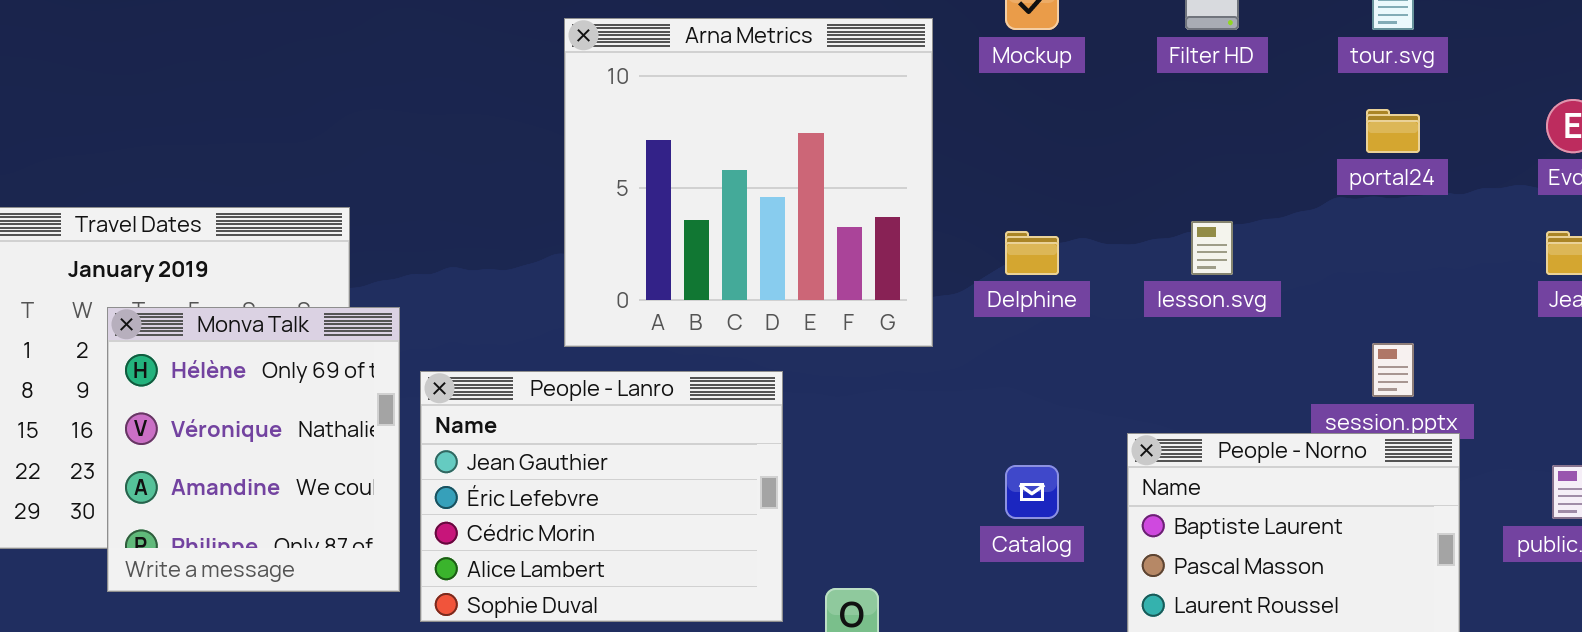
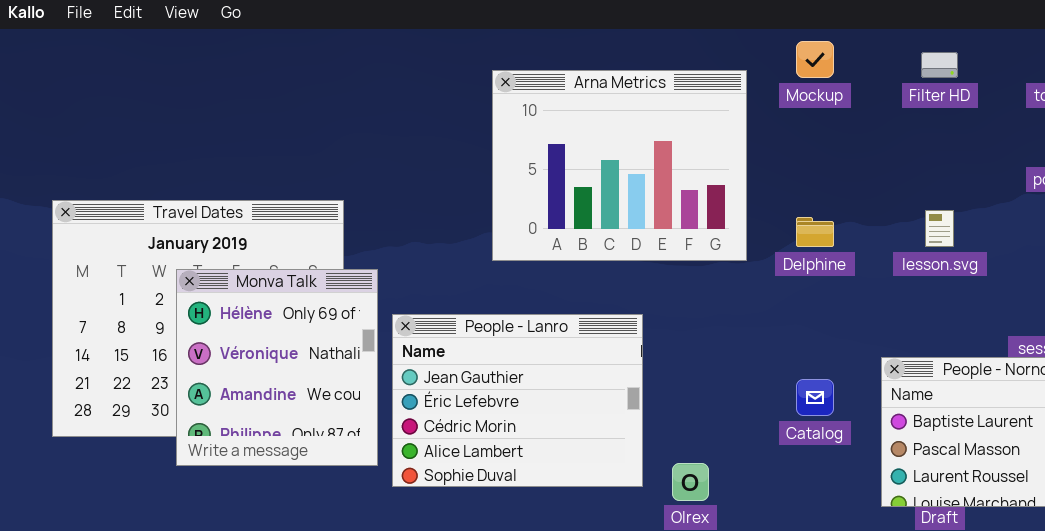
Arna Metrics: [564,18,933,347] -> [492,70,747,261], resized

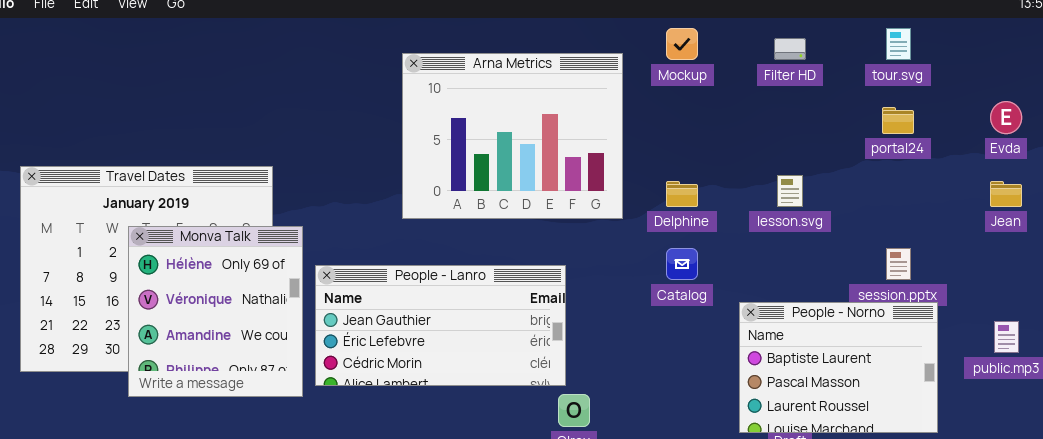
People - Lanro: [392,314,643,487] -> [315,265,566,386], resized
Catalog: [796,379,834,416] -> [666,248,698,280], moved

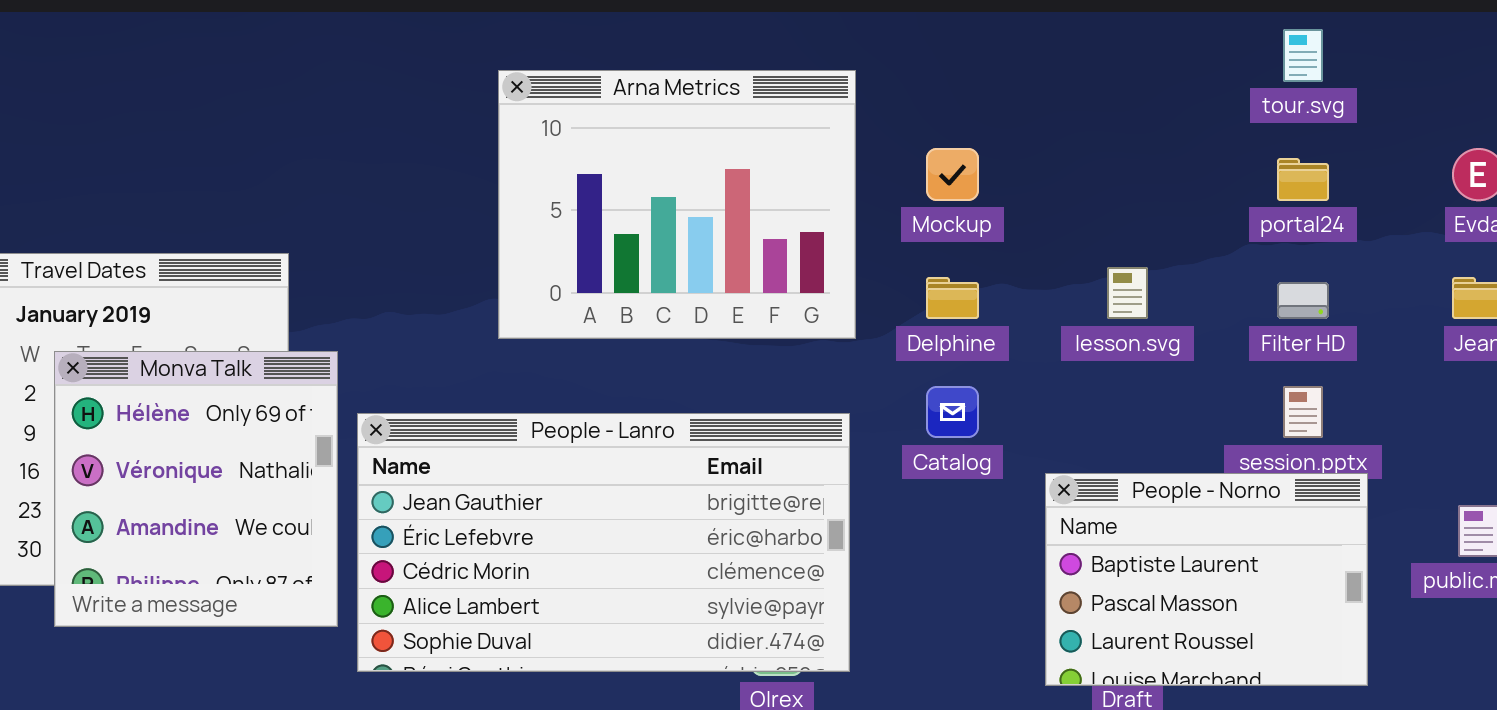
Mockup: [666,28,698,60] -> [926,148,979,201], moved
Filter HD: [774,38,806,60] -> [1277,282,1329,319], moved
People - Lanro: [315,265,566,386] -> [357,413,850,672], resized

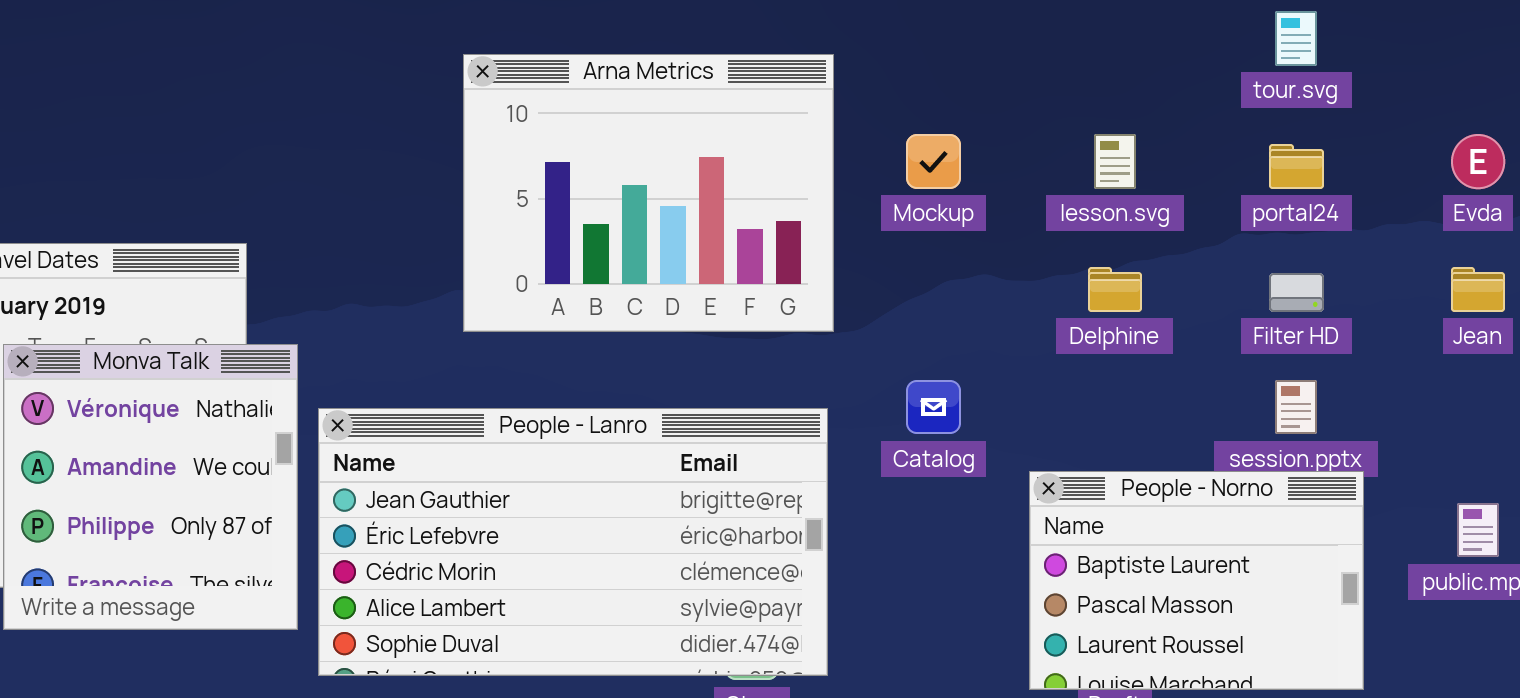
lesson.svg: [1107,267,1148,319] -> [1094,134,1136,189], moved
Delphine: [926,277,979,319] -> [1088,267,1142,312], moved
Monva Talk: [54,351,338,627] -> [3,344,298,630], scrolled down 1 row

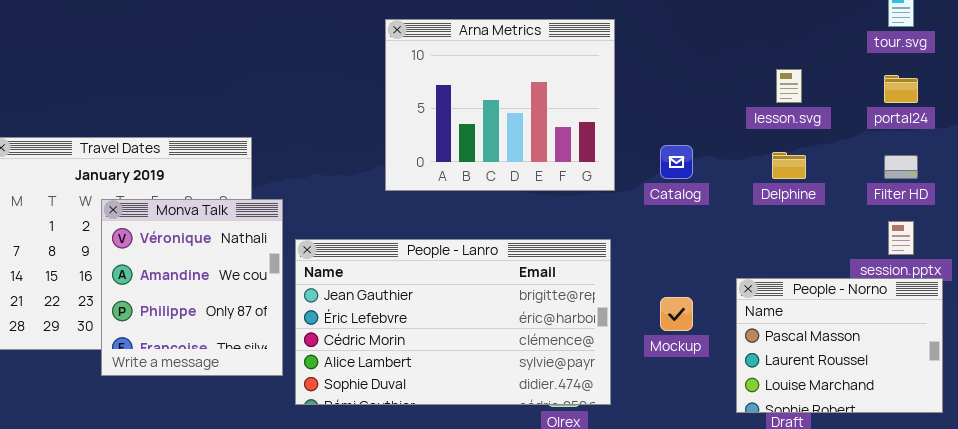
Mockup: [906,134,961,189] -> [660,297,693,331], moved
Catalog: [906,380,961,434] -> [660,145,693,179], moved
People - Norno: [1029,471,1364,690] -> [736,278,943,413], scrolled down 1 row

